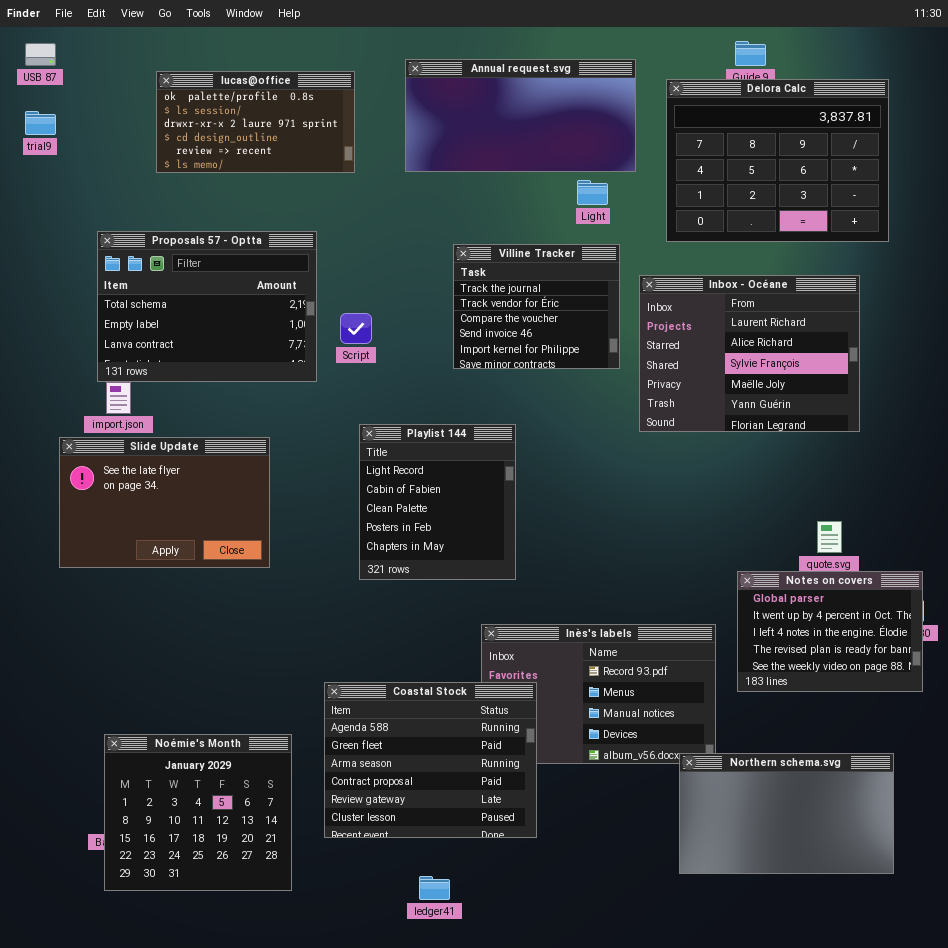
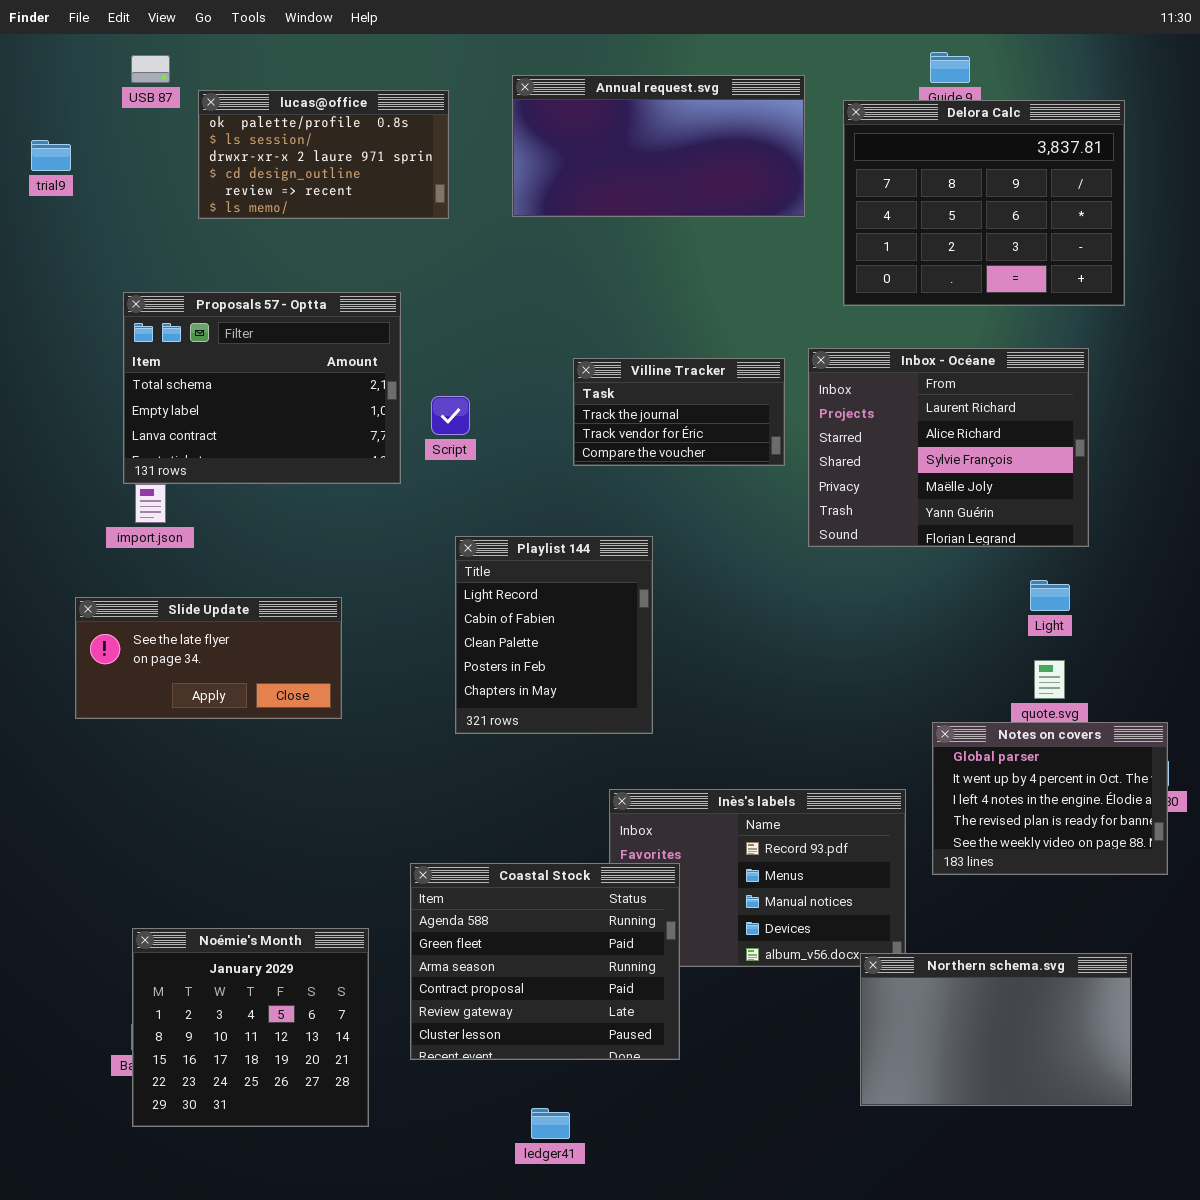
USB 87: [25,43,56,66] -> [131,55,170,83], moved
Light: [577,180,608,205] -> [1030,580,1070,611], moved
Villine Tracker: [453,244,620,369] -> [573,358,785,466], resized
Slide Update: [59,437,270,568] -> [75,597,342,719], resized

